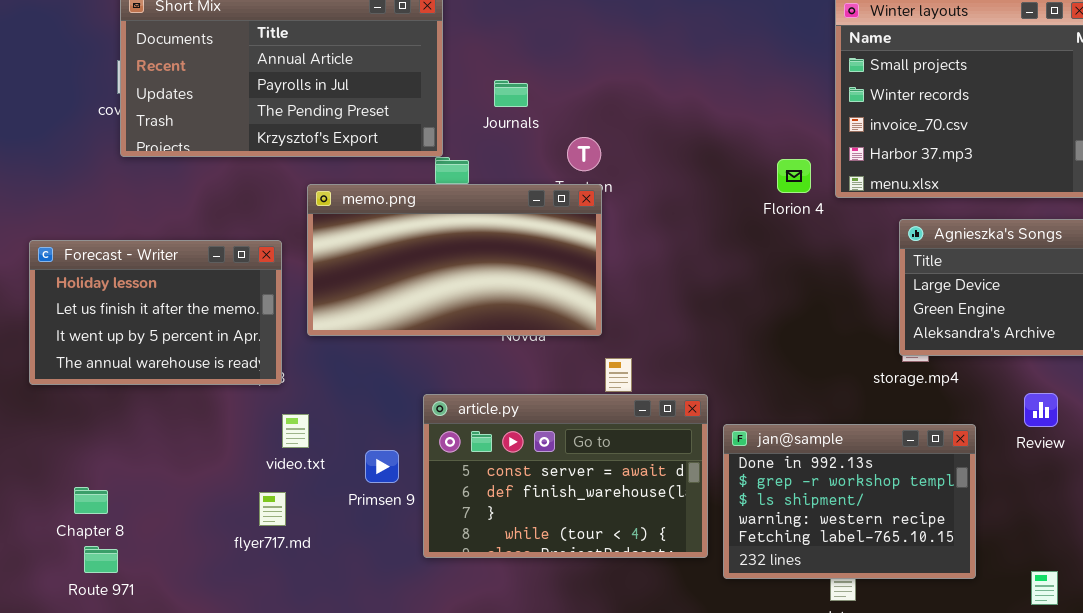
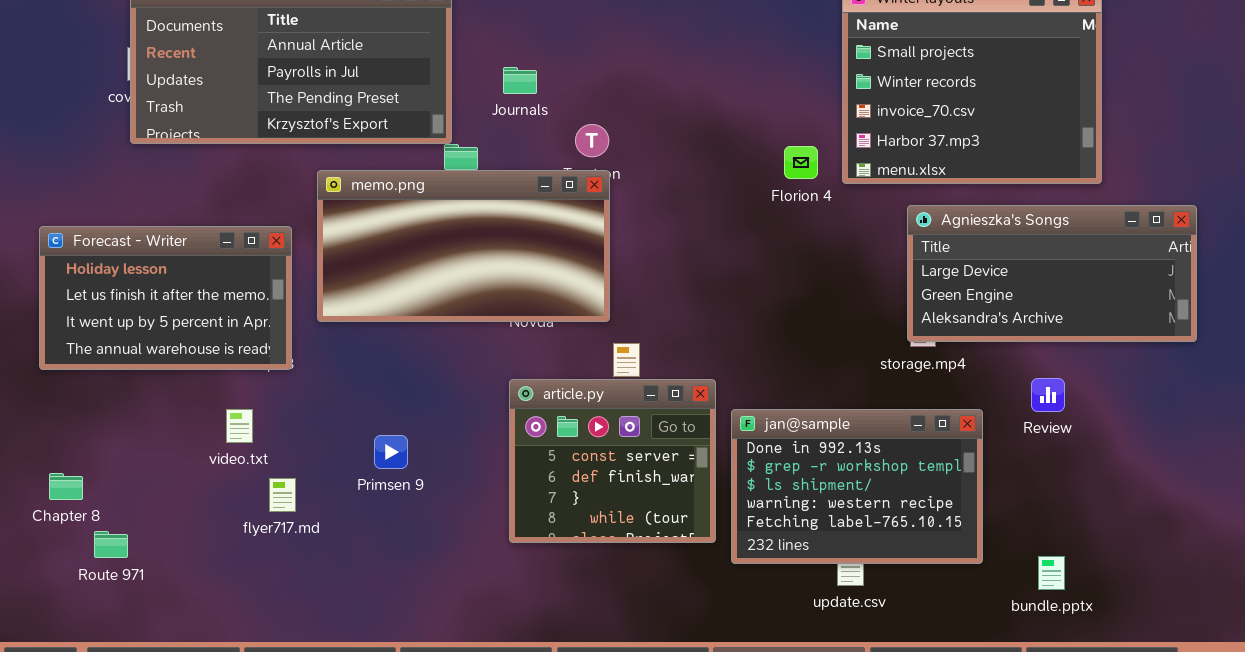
article.py: [423,394,708,558] -> [509,379,716,543], resized
video.txt: [282,414,309,448] -> [226,409,253,443], moved
Chapter 8: [74,487,108,514] -> [49,473,83,500], moved

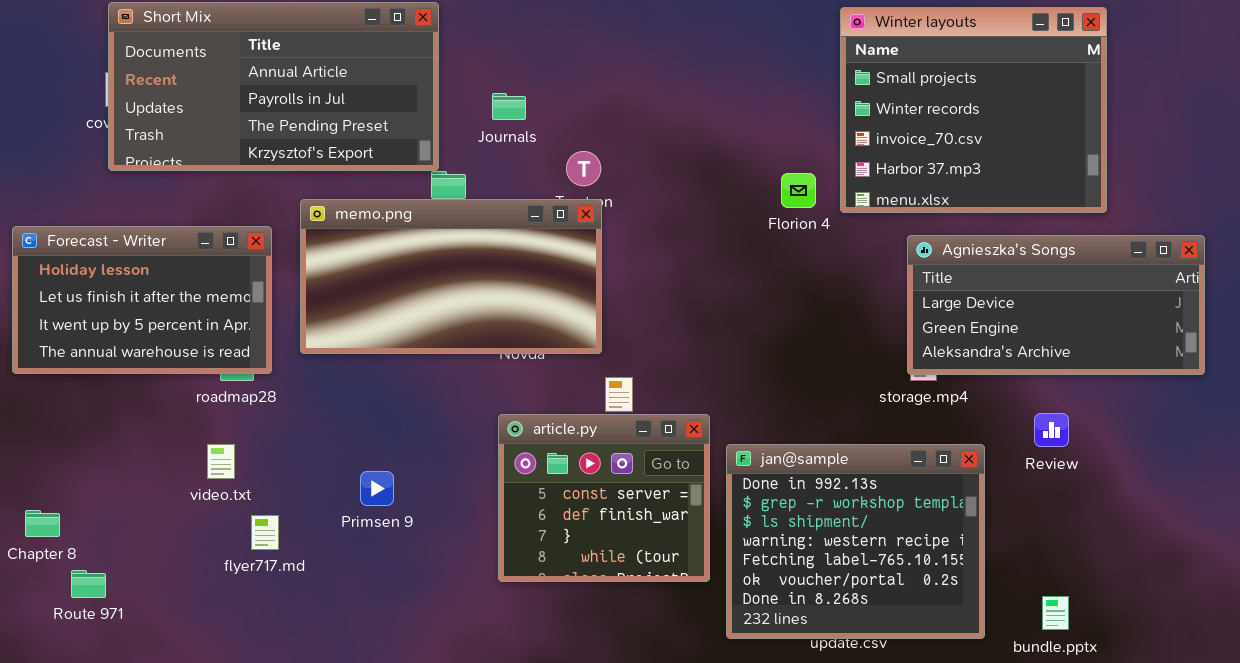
Forecast - Writer: [39,226,292,370] -> [12,226,272,374], moved
jan@sample: [731,409,983,564] -> [726,444,985,639], resized

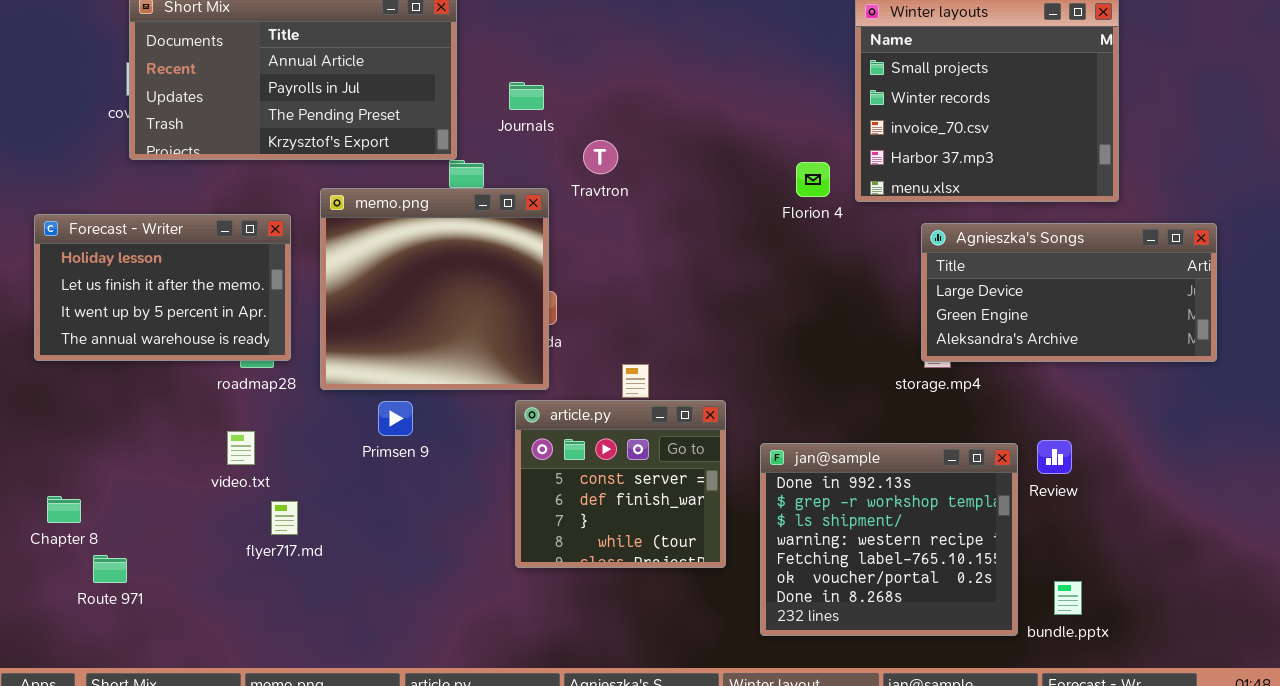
memo.png: [300,199,602,354] -> [320,188,549,390], resized
Review: [1034,413,1069,447] -> [1037,440,1072,474], moved
jan@sample: [726,444,985,639] -> [760,443,1018,636], moved
Primsen 9: [360,471,394,506] -> [378,401,413,436], moved

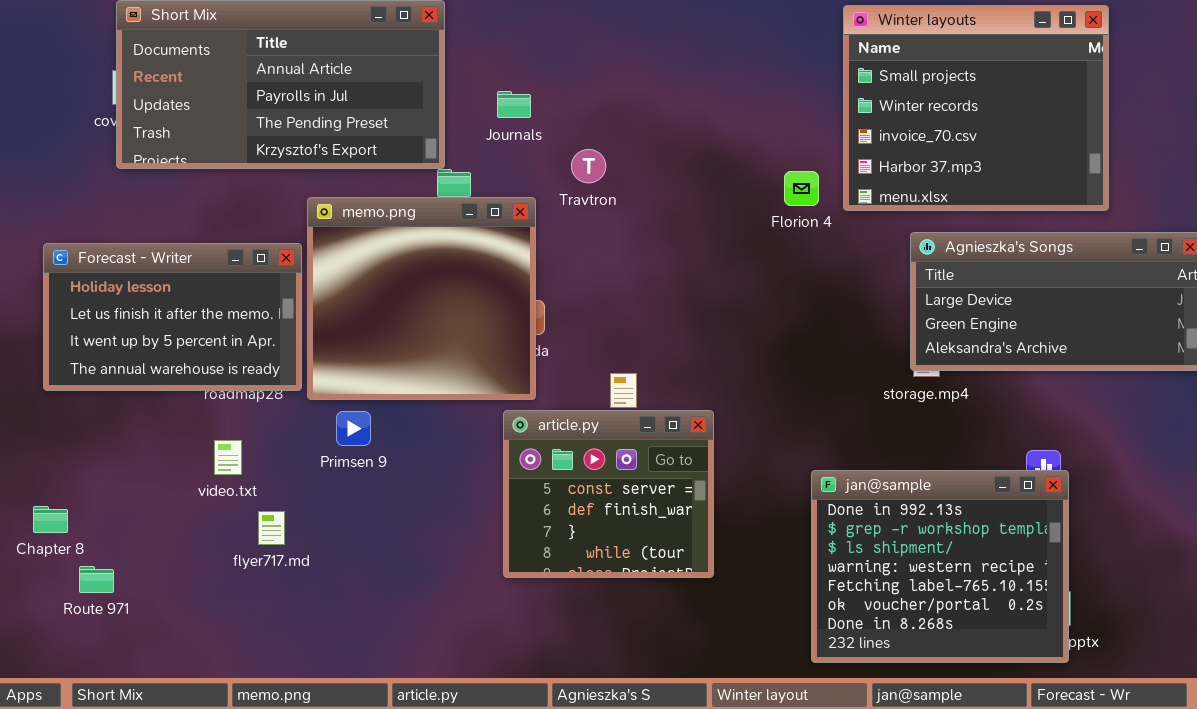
Forecast - Writer: [34,214,291,361] -> [43,243,302,391], moved
Primsen 9: [378,401,413,436] -> [336,411,371,446], moved
jan@sample: [760,443,1018,636] -> [811,470,1069,663], moved

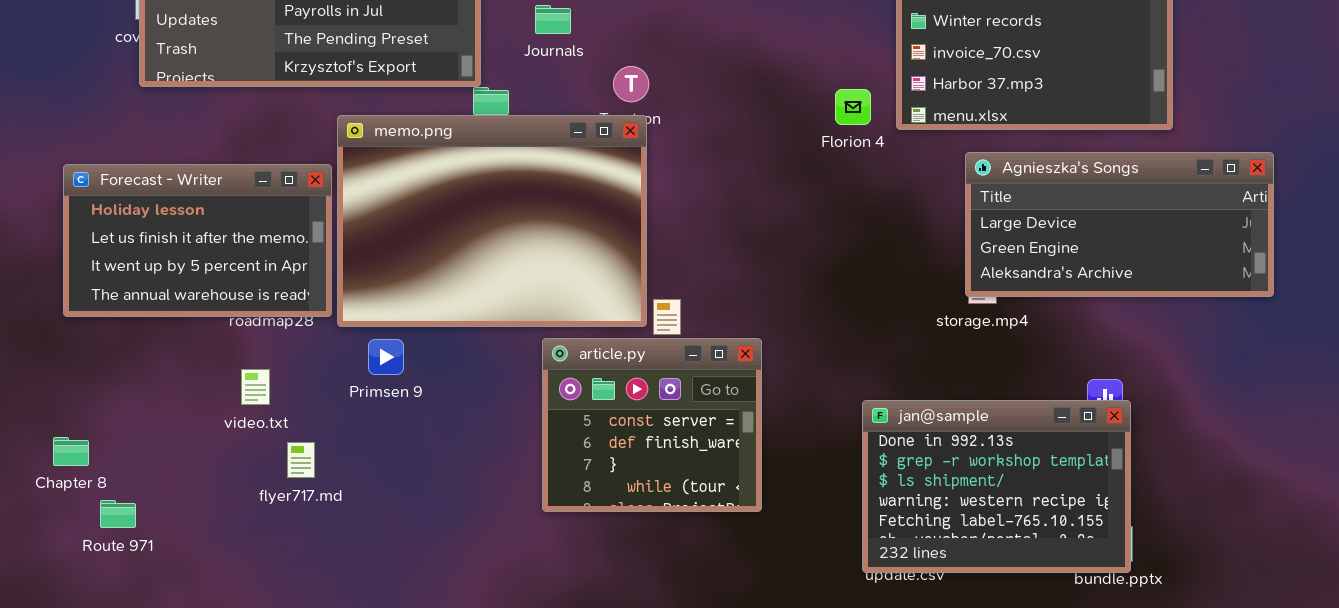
memo.png: [307,197,536,400] -> [337,115,647,327], resized
jan@sample: [811,470,1069,663] -> [862,400,1131,573], resized

